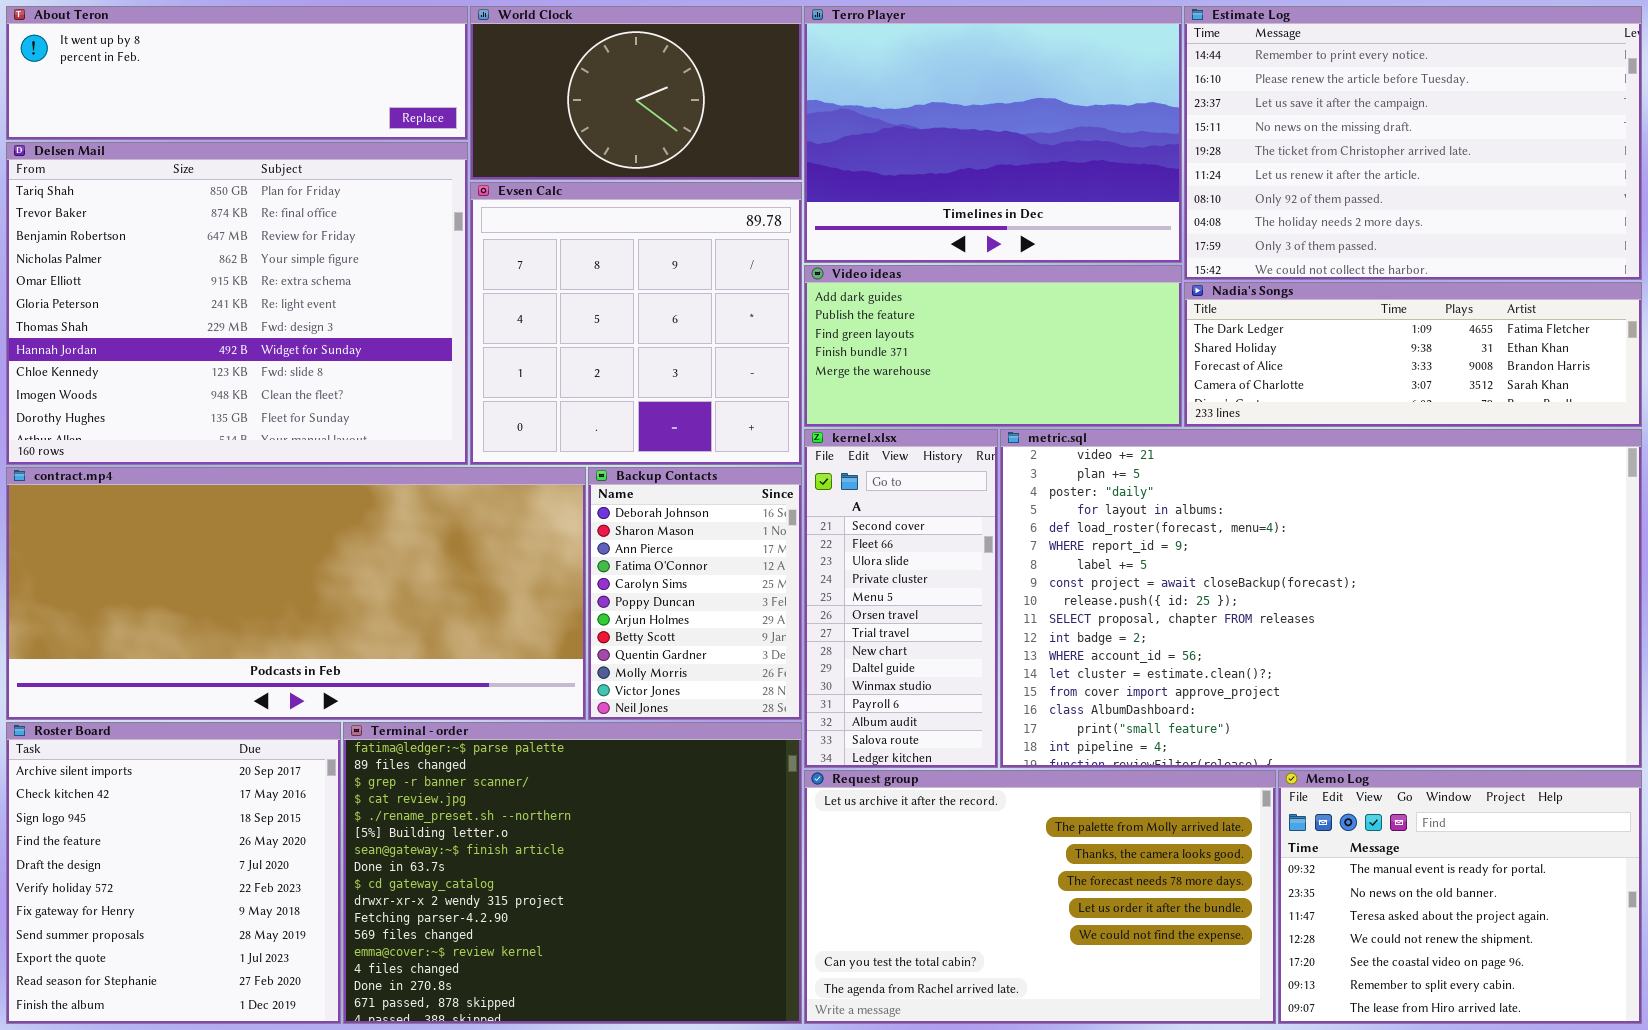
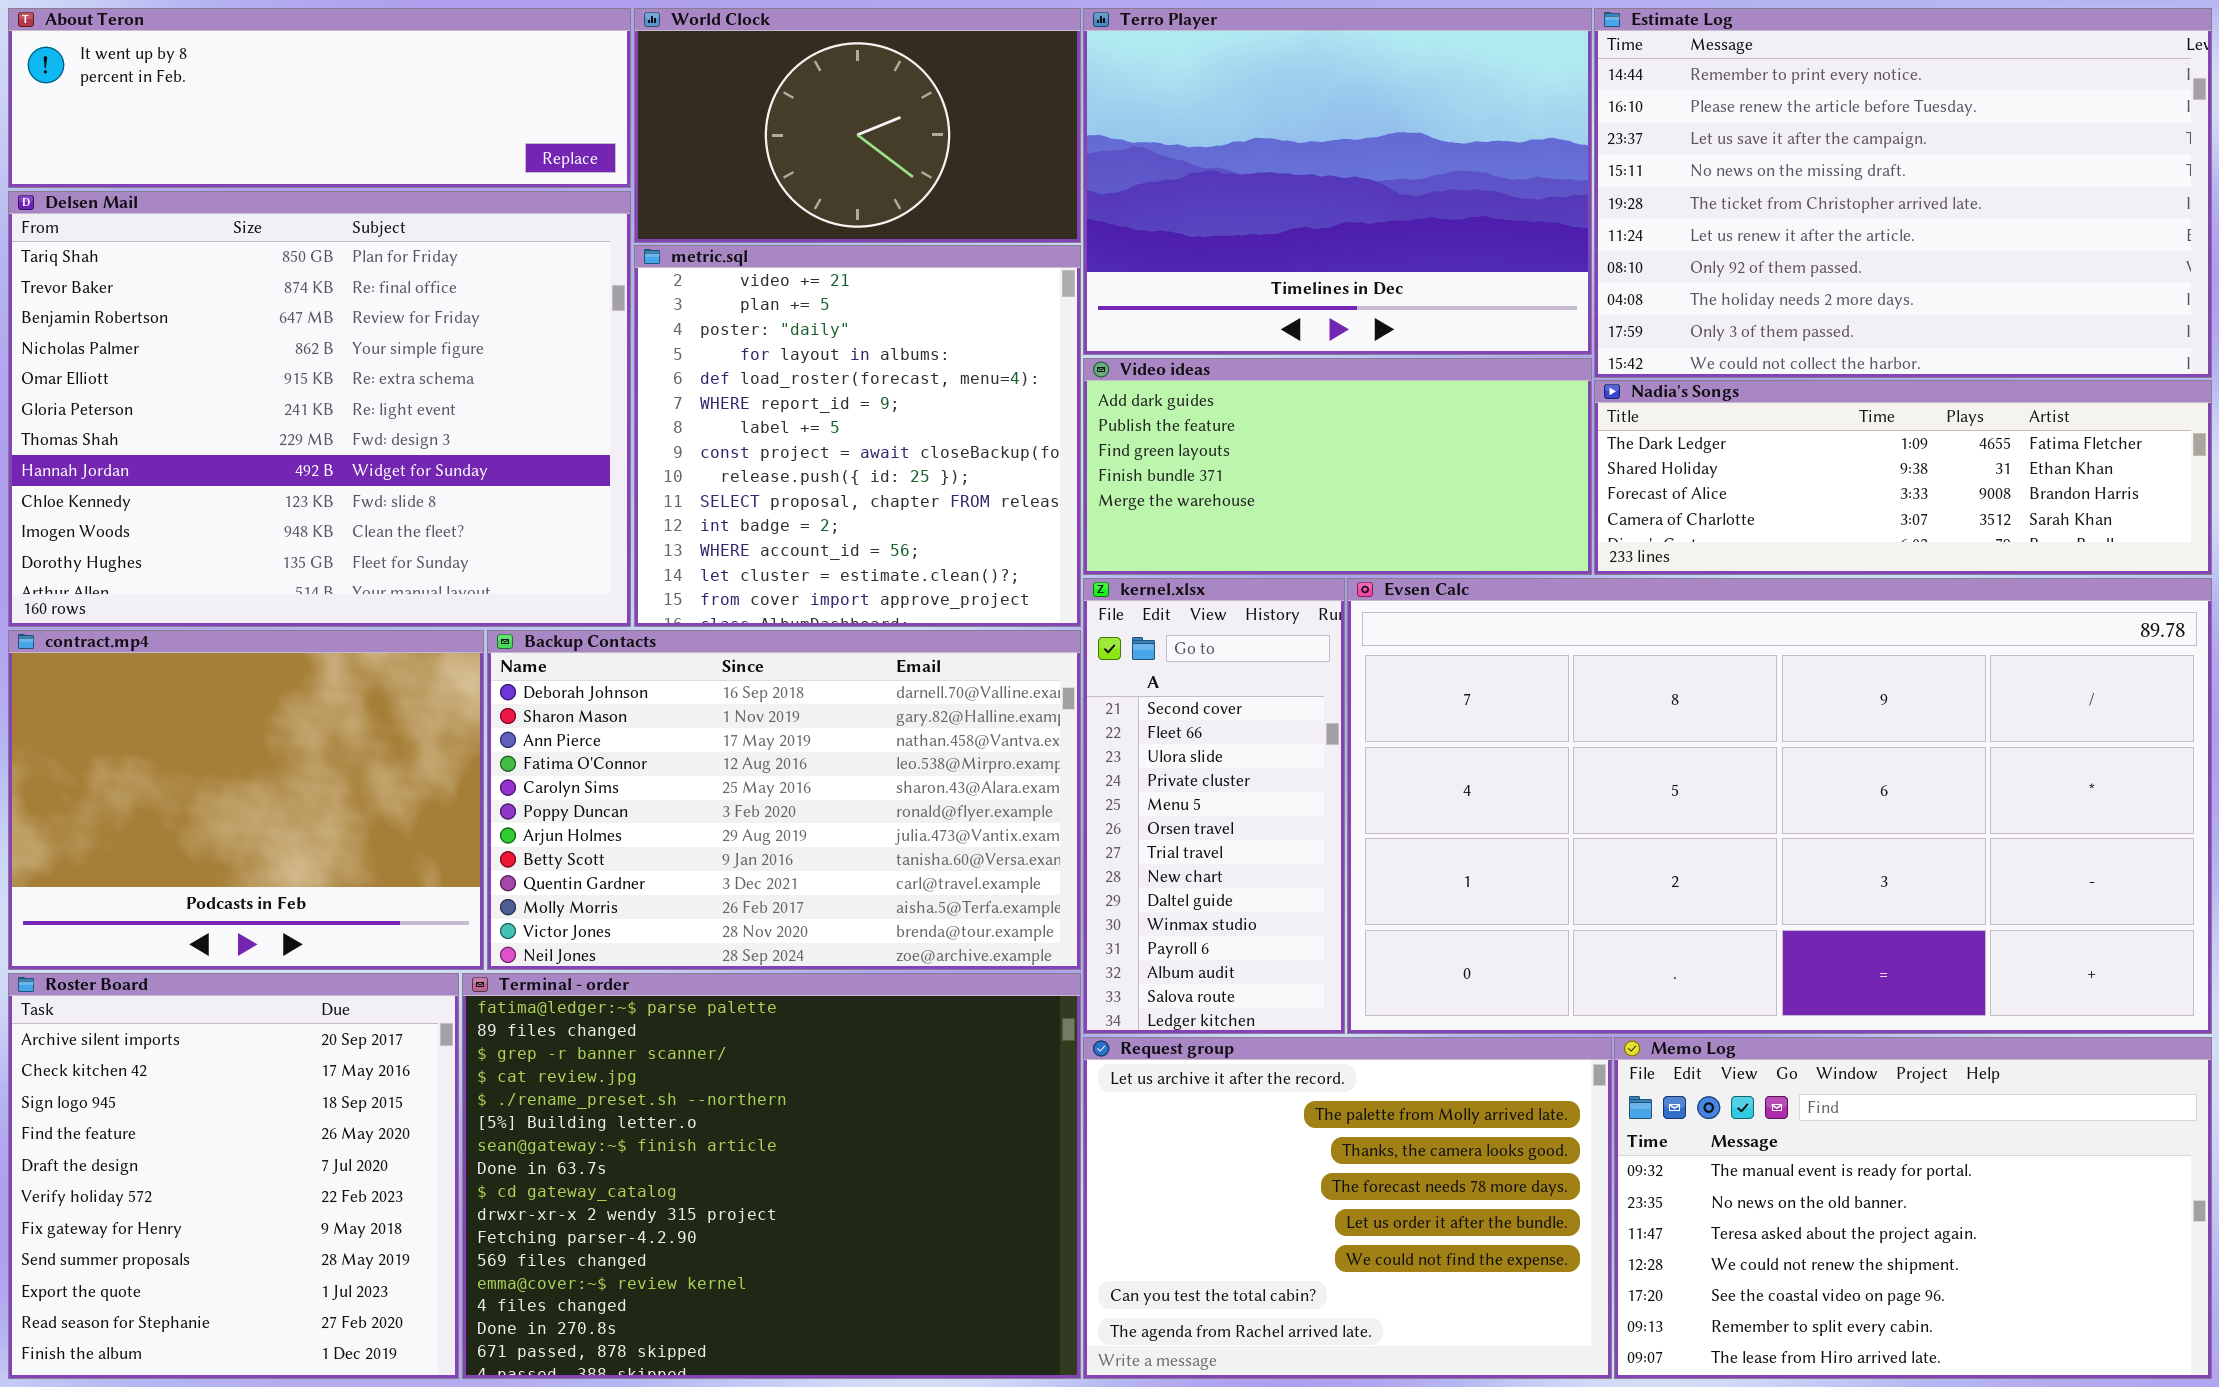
Evsen Calc: [470,182,802,465] -> [1347,578,2212,1034], moved, resized
metric.sql: [1000,429,1642,768] -> [634,245,1081,627], moved, resized
contract.mp4: [6,467,586,720] -> [8,630,484,970], resized
Backup Contacts: [588,467,802,720] -> [487,630,1081,970], resized
Request group: [804,770,1276,1024] -> [1083,1037,1612,1379], resized
Memo Log: [1278,770,1642,1024] -> [1614,1037,2212,1379], resized

